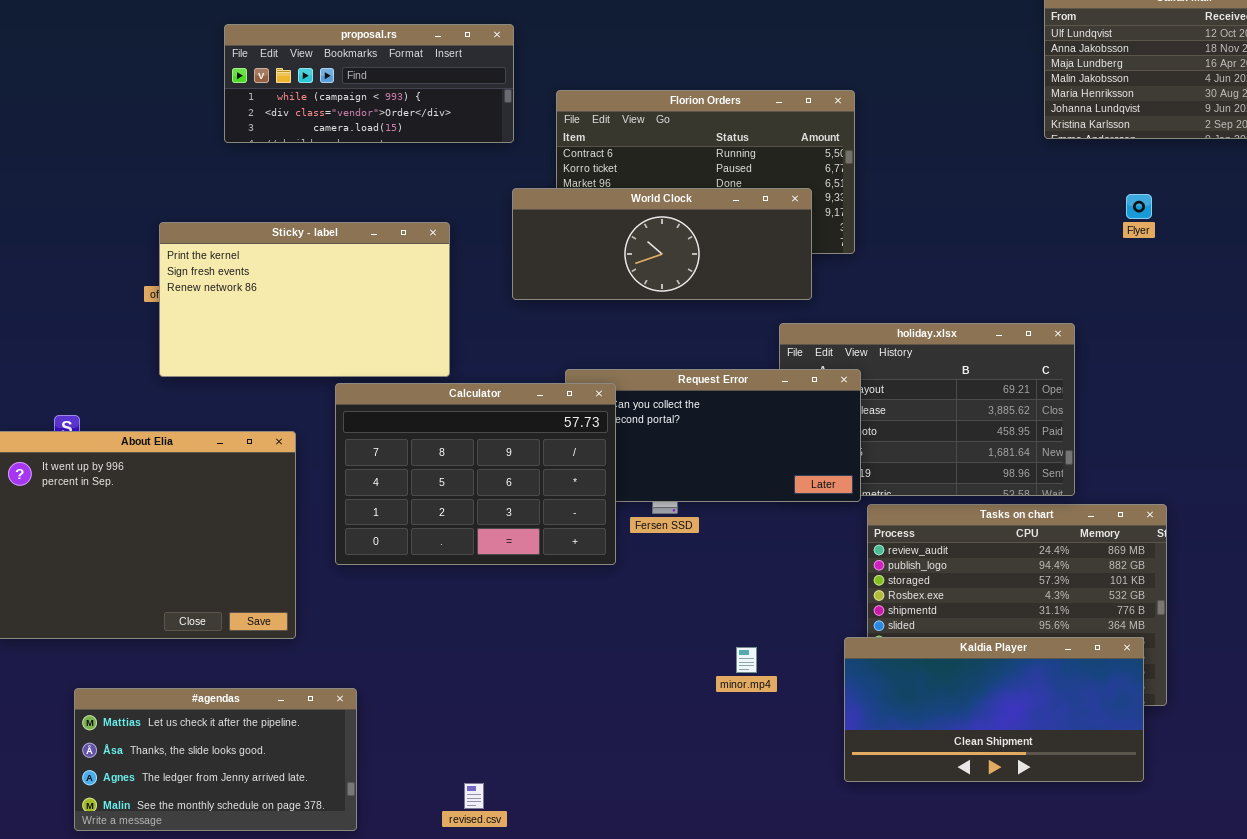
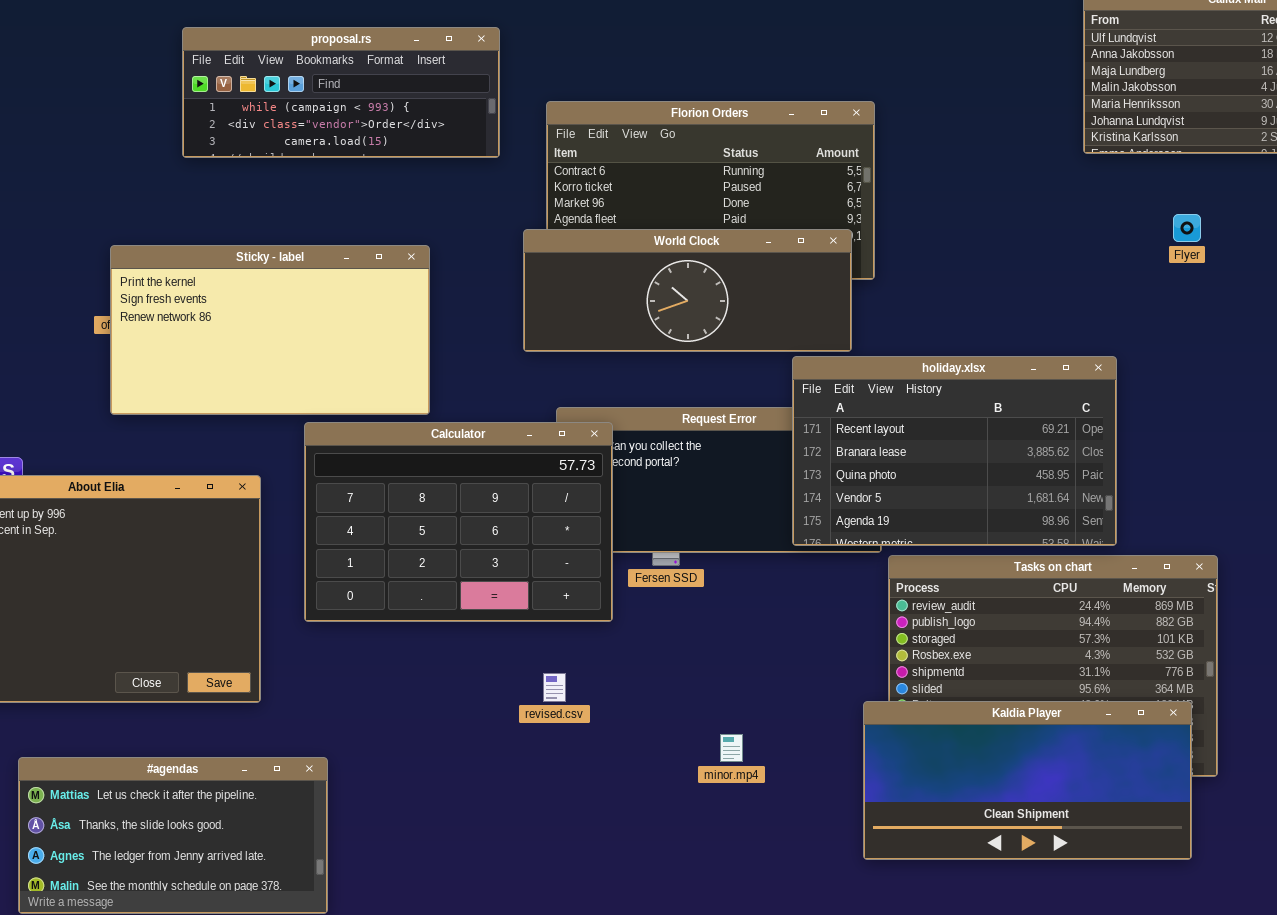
World Clock: [512,188,812,300] -> [523,229,852,352], moved
holiday.xlsx: [779,323,1075,496] -> [792,356,1117,546], raised
minor.mp4: [736,647,757,673] -> [720,734,743,762], moved
revised.csv: [464,783,484,809] -> [543,673,566,702], moved

